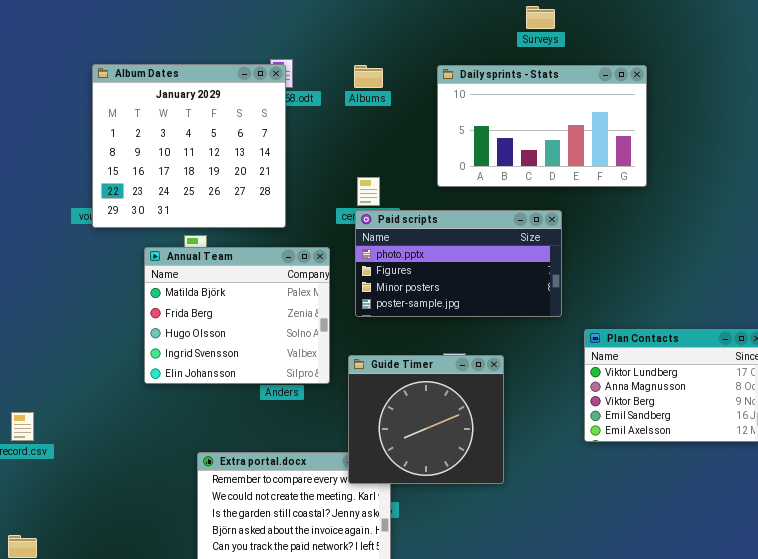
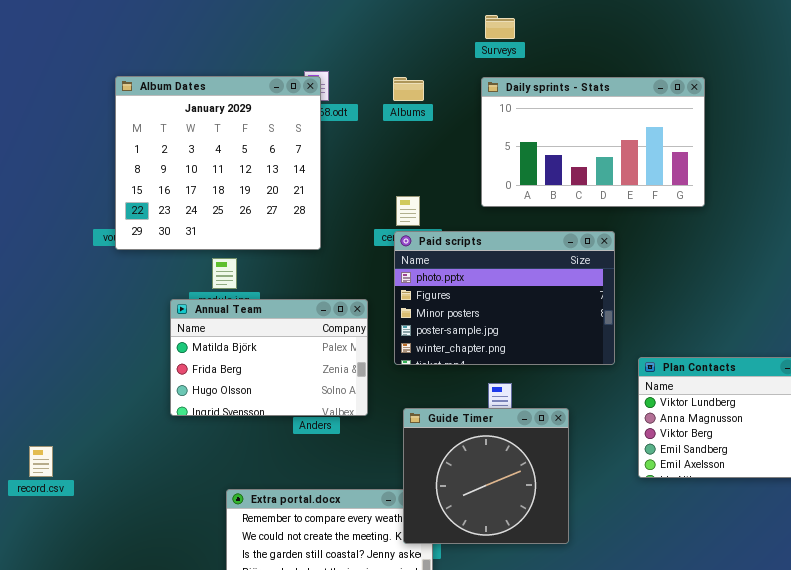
Surveys: [526,6,555,29] -> [485,15,515,39], moved
Paid scripts: [355,210,562,317] -> [394,231,615,365], resized
Annual Team: [144,247,330,384] -> [170,299,368,416], resized
Guide Timer: [348,355,504,484] -> [403,408,569,544], moved

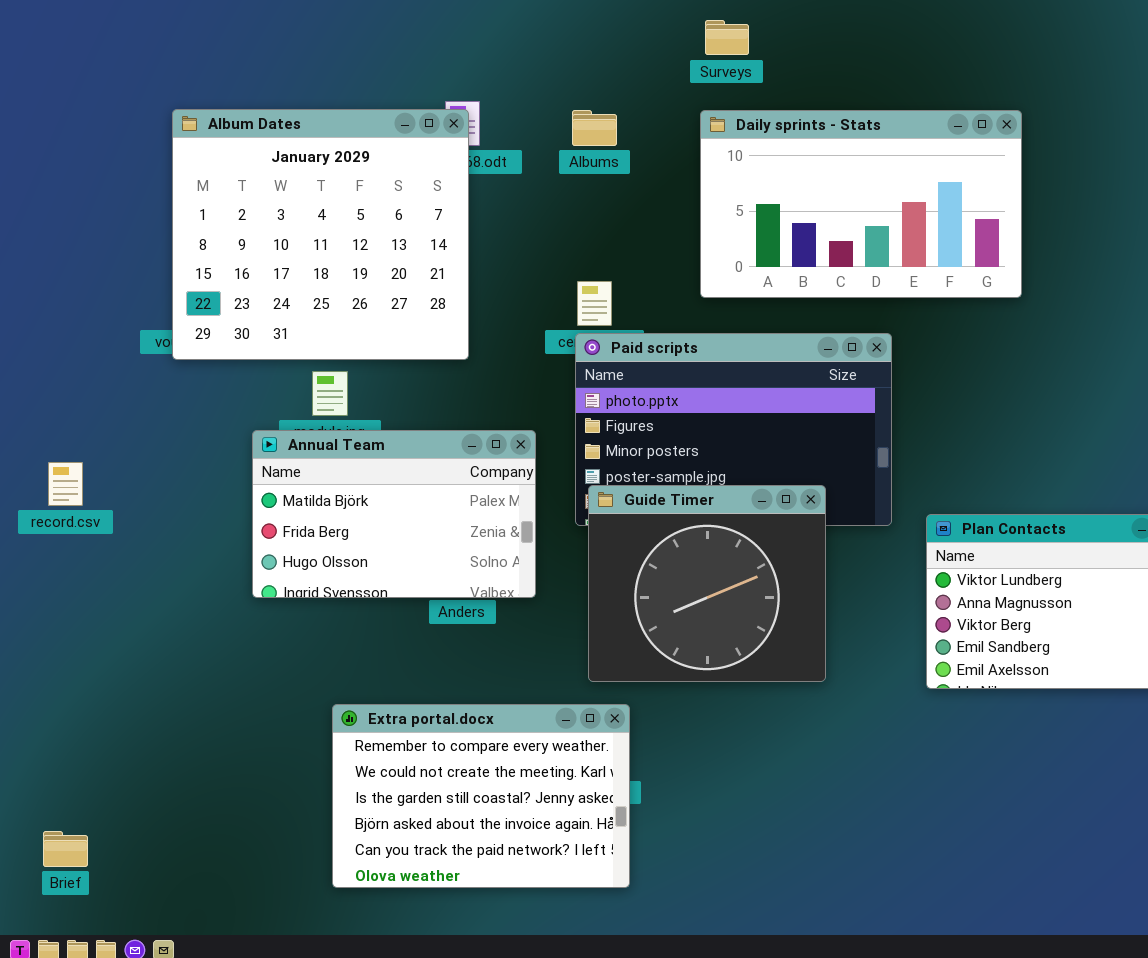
Guide Timer: [403,408,569,544] -> [588,485,826,682], moved
record.csv: [29,446,53,477] -> [48,462,83,506], moved

